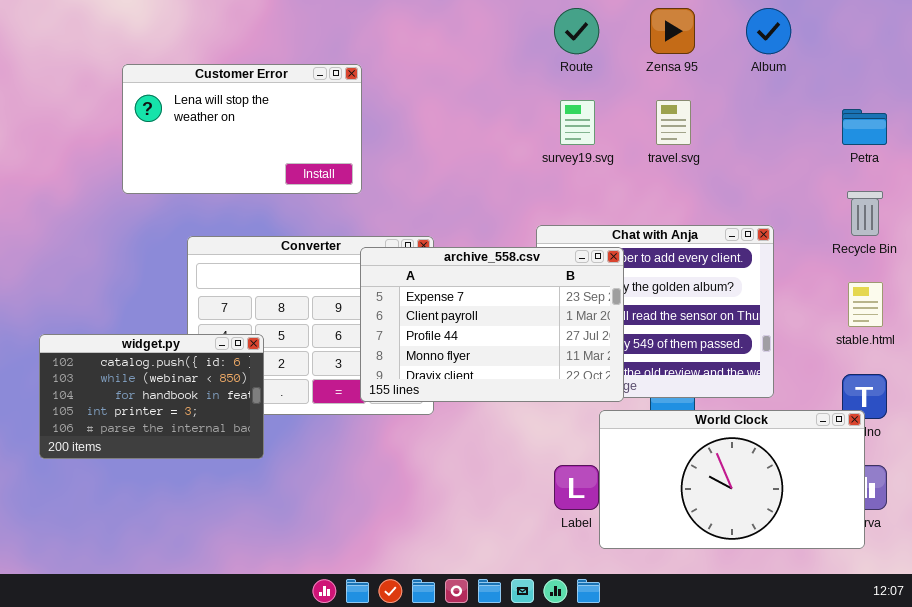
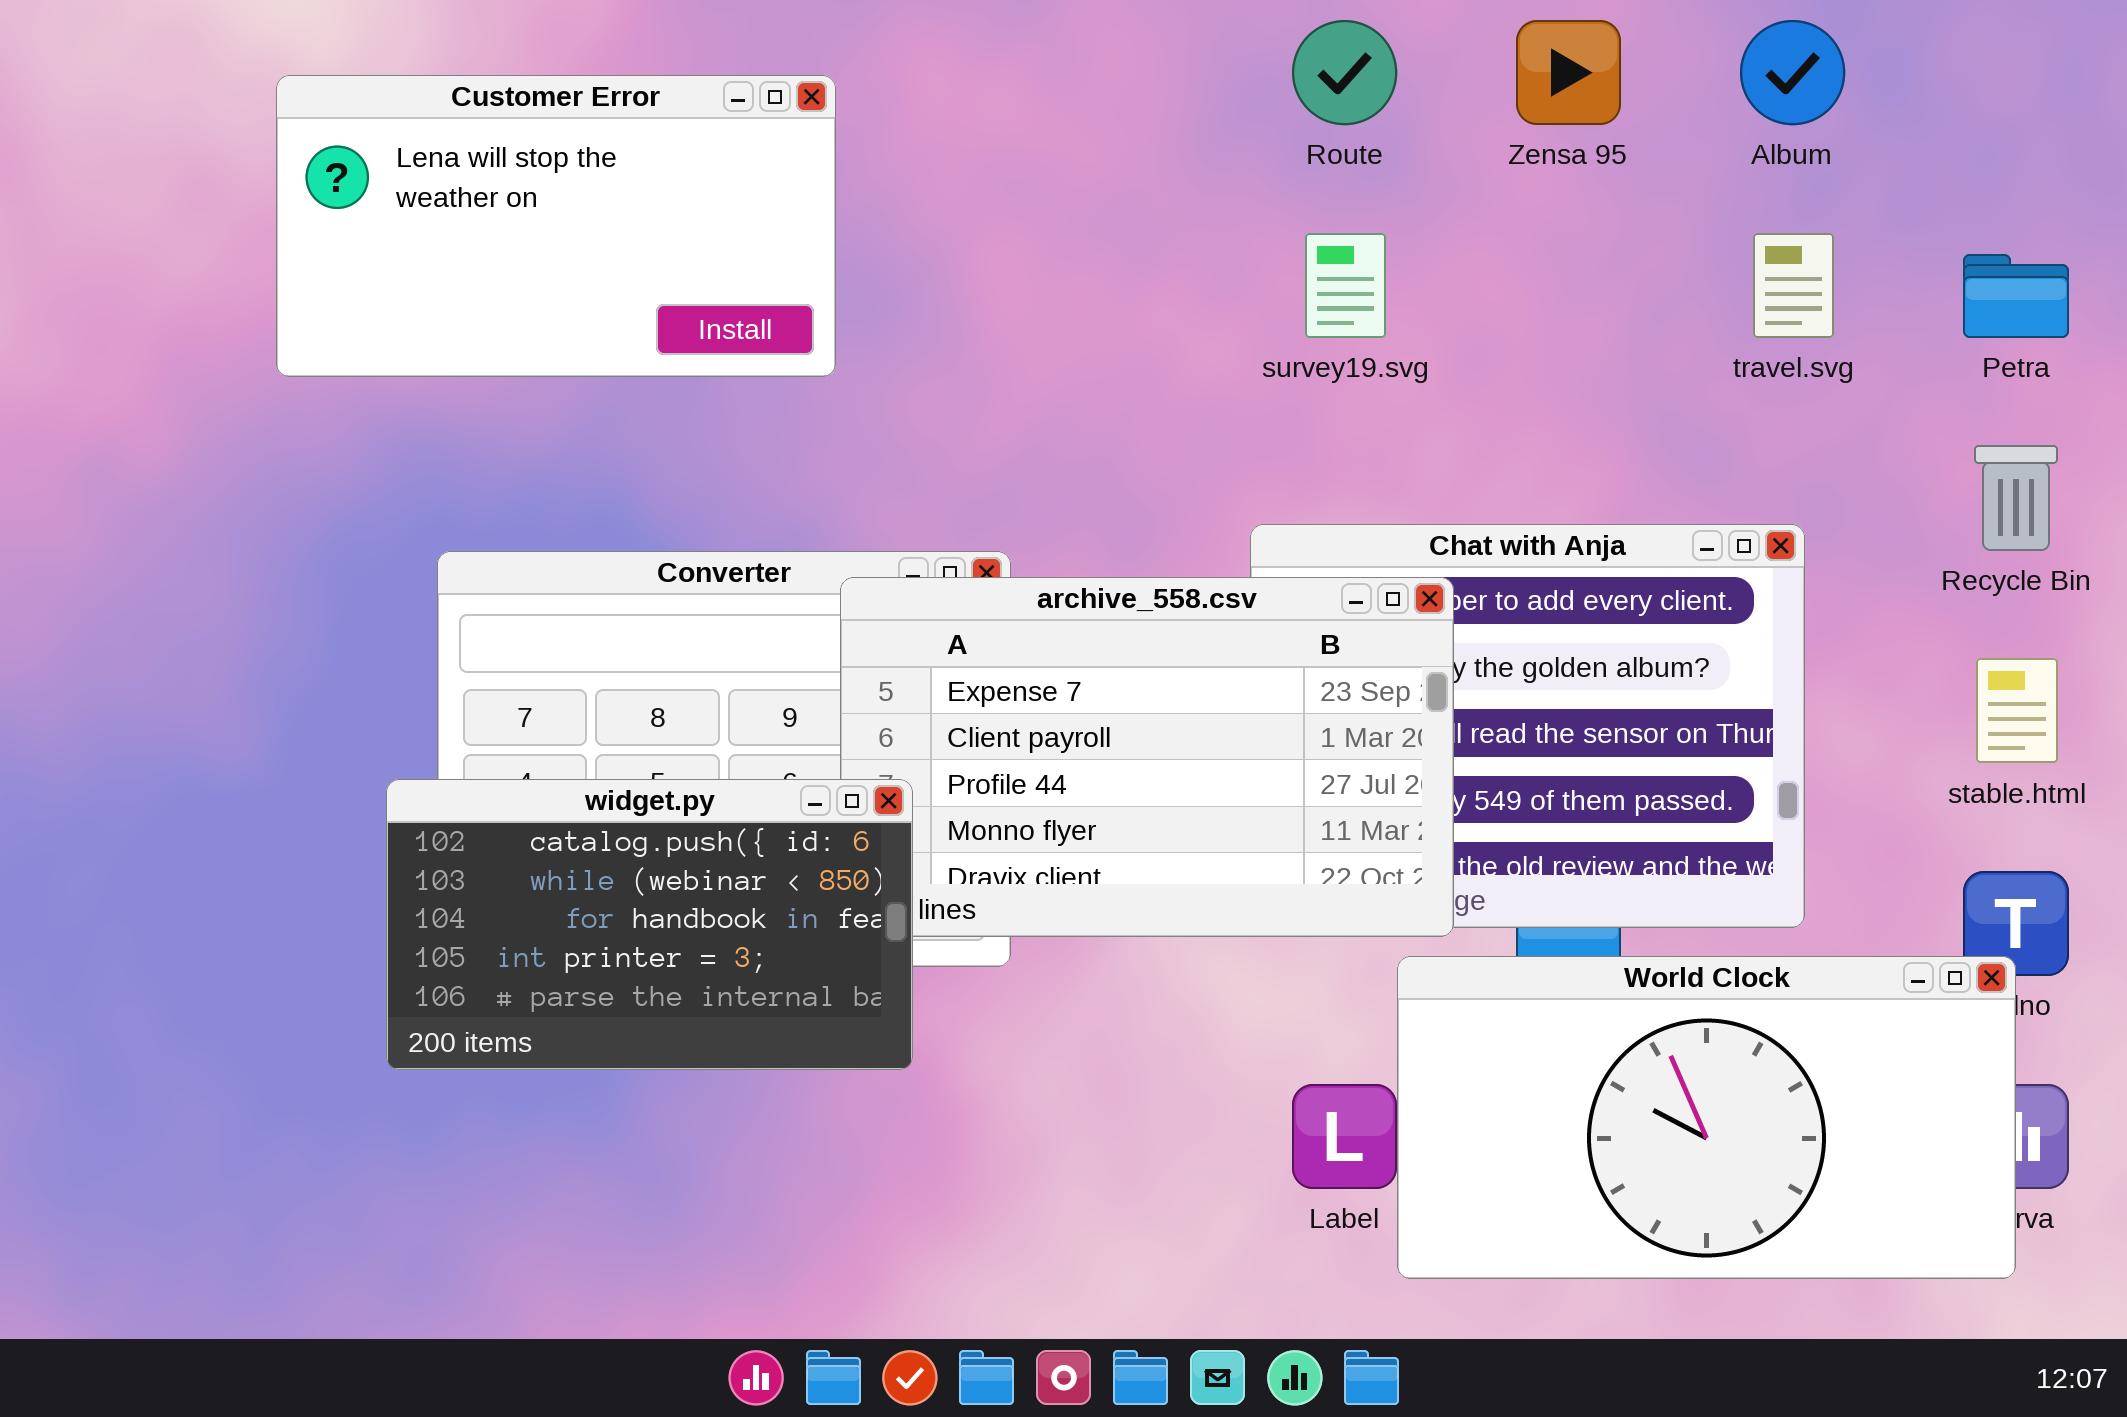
Customer Error: [122,64,362,194] -> [276,75,836,377], moved
travel.svg: [656,100,691,145] -> [1753,233,1834,338], moved
widget.py: [39,334,264,459] -> [386,779,913,1070], moved

